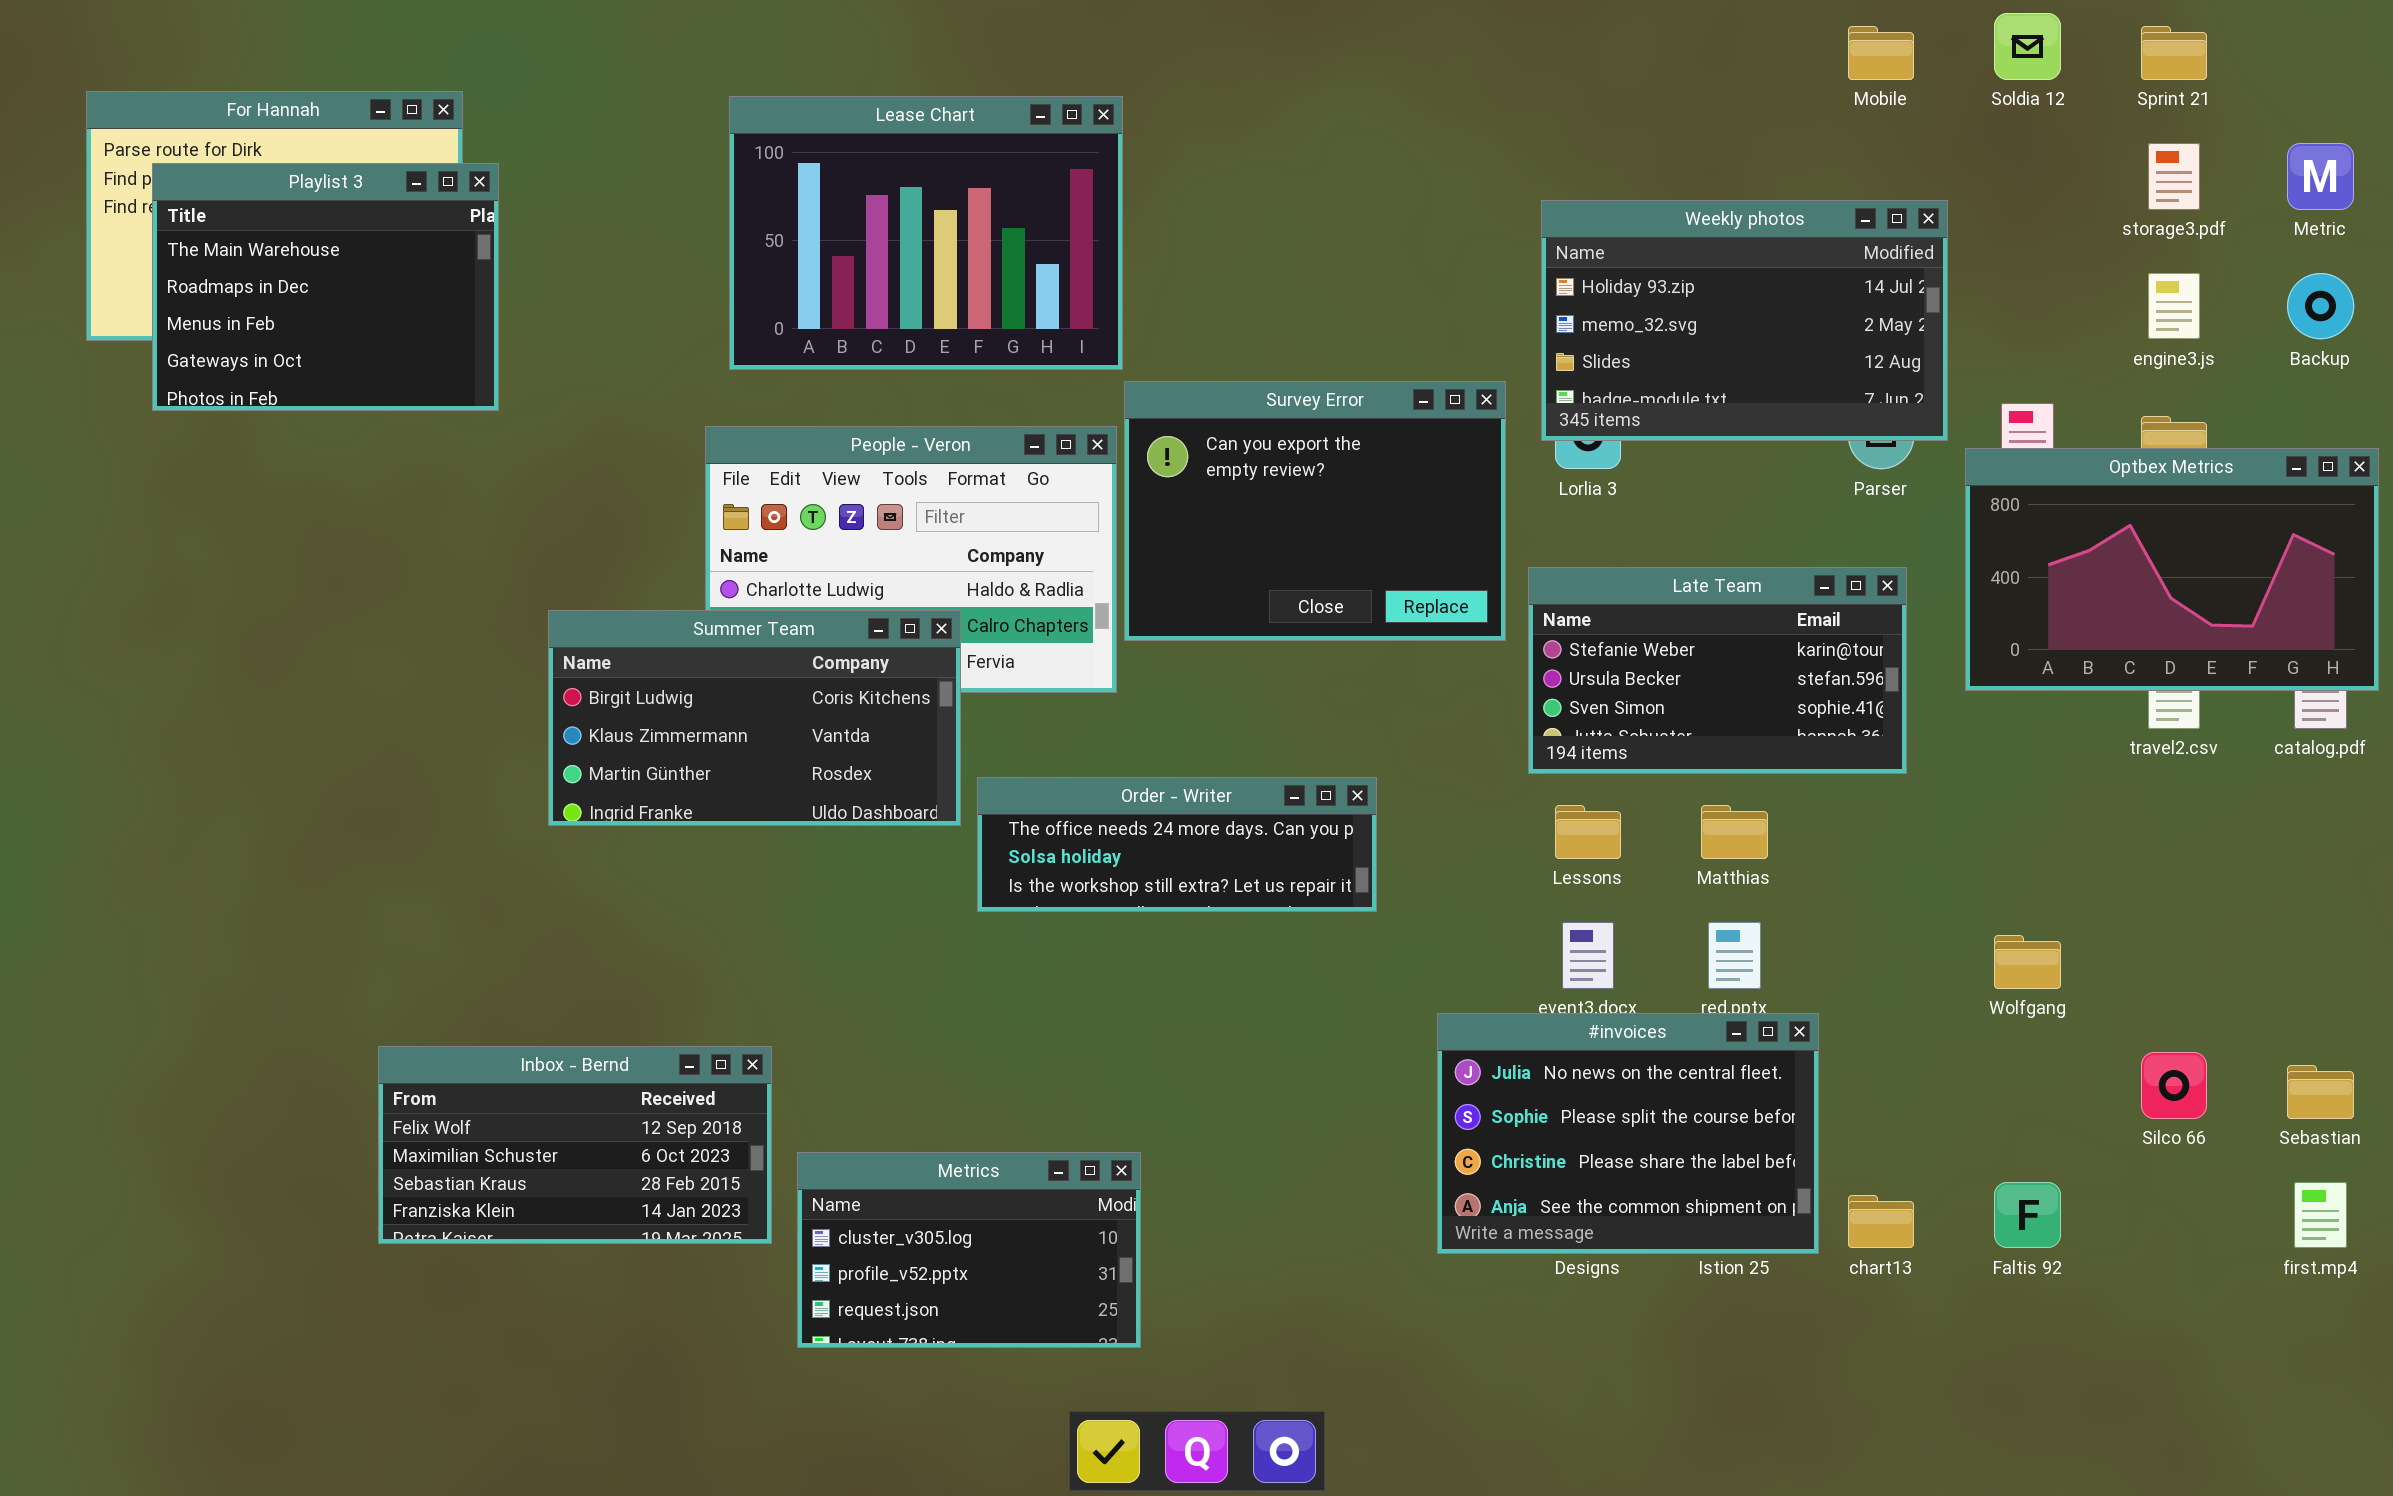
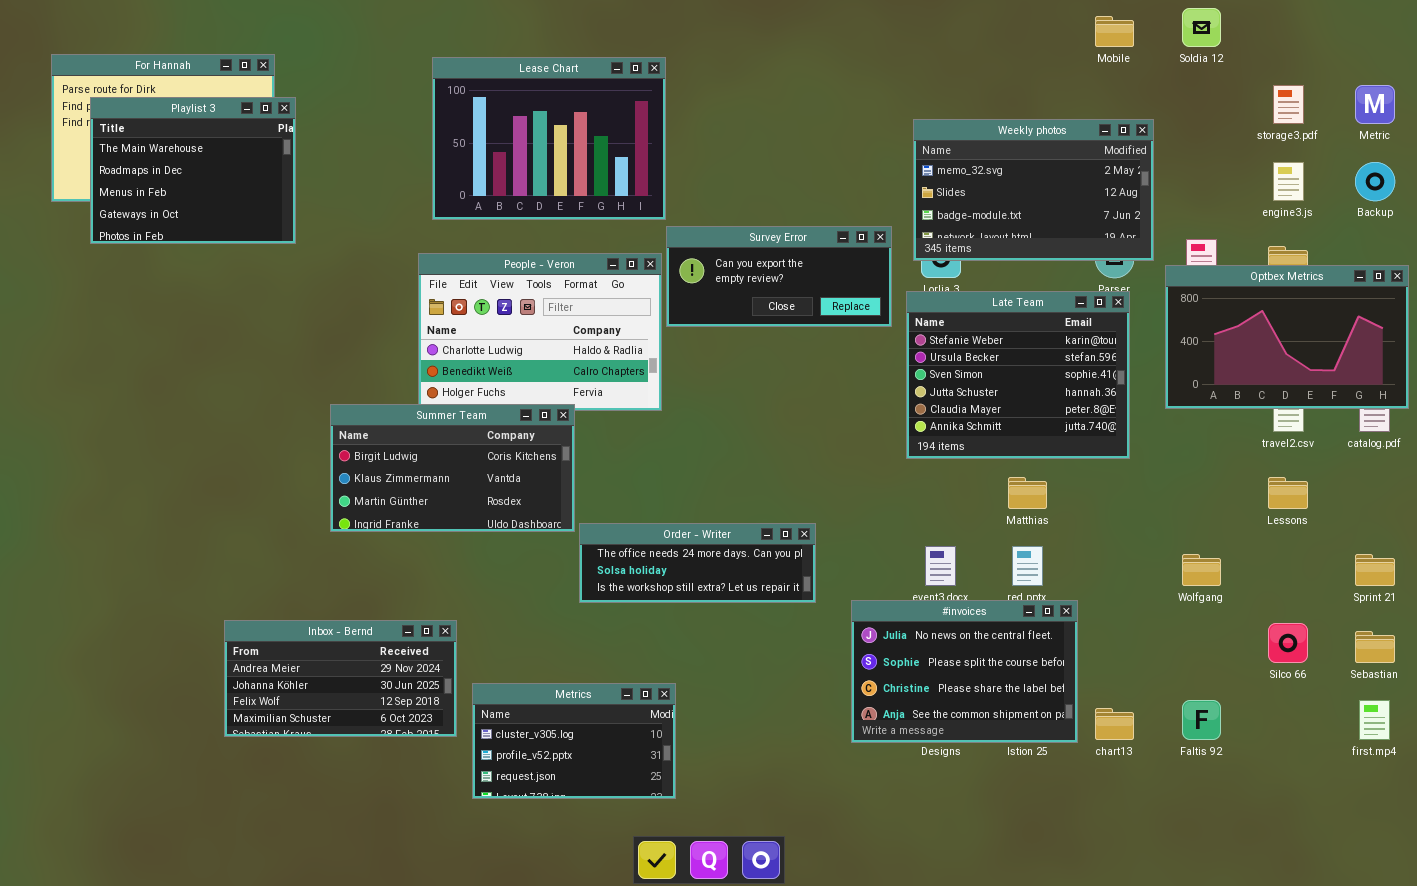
Sprint 21: [2141,26,2207,80] -> [1355,554,1395,586], moved
Weekly photos: [1541,200,1948,441] -> [913,119,1154,261], scrolled down 1 row
Survey Error: [1124,381,1506,641] -> [666,226,892,327], resized
Late Team: [1528,567,1907,774] -> [906,291,1130,459], resized
Summer Team: [548,610,961,826] -> [330,404,575,532], moved
Order - Writer: [977,777,1377,912] -> [579,523,816,603], moved
Lessons: [1555,805,1621,859] -> [1268,477,1308,509], moved
Inbox - Bernd: [378,1046,772,1244] -> [224,620,457,737], scrolled up 2 rows

